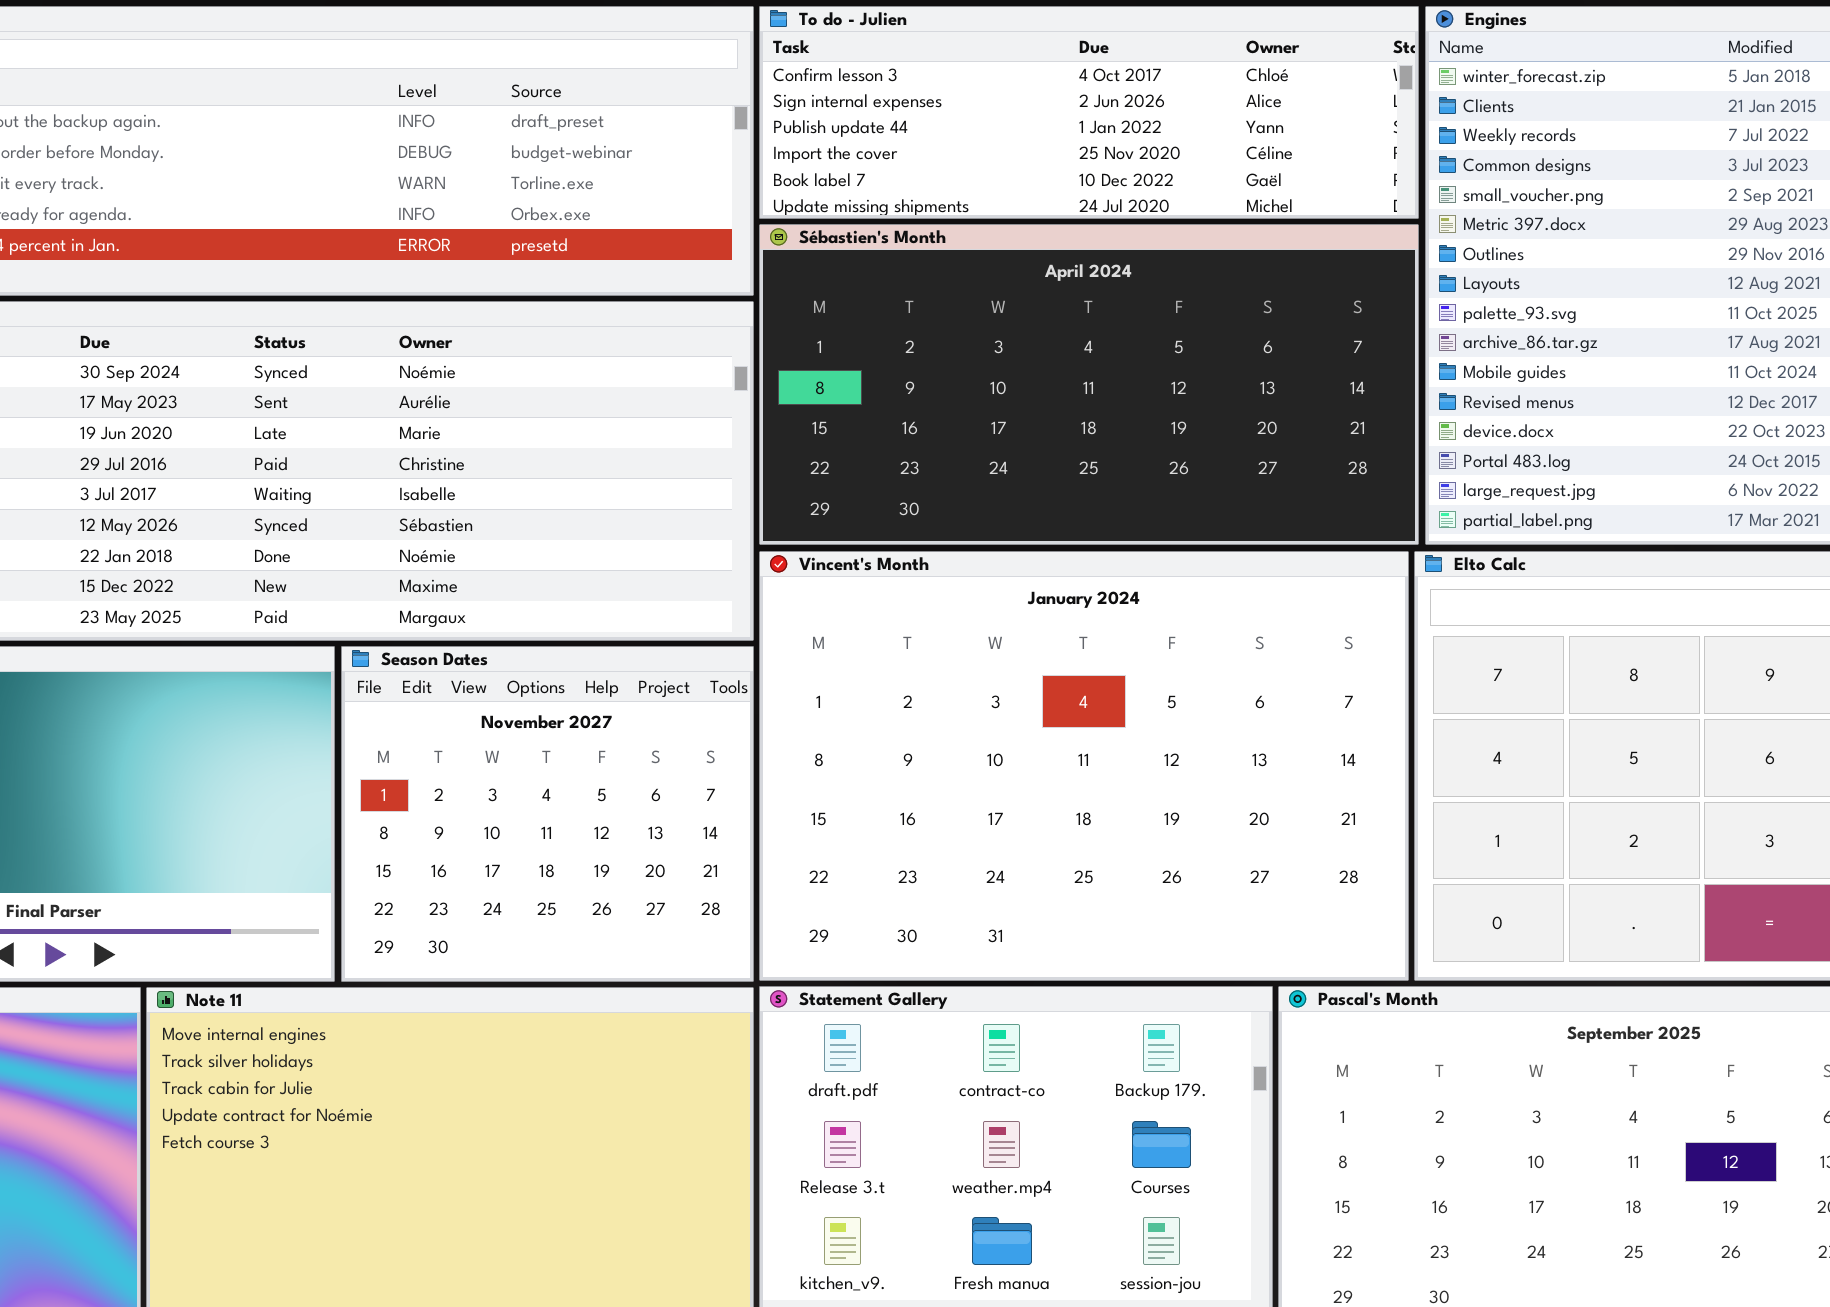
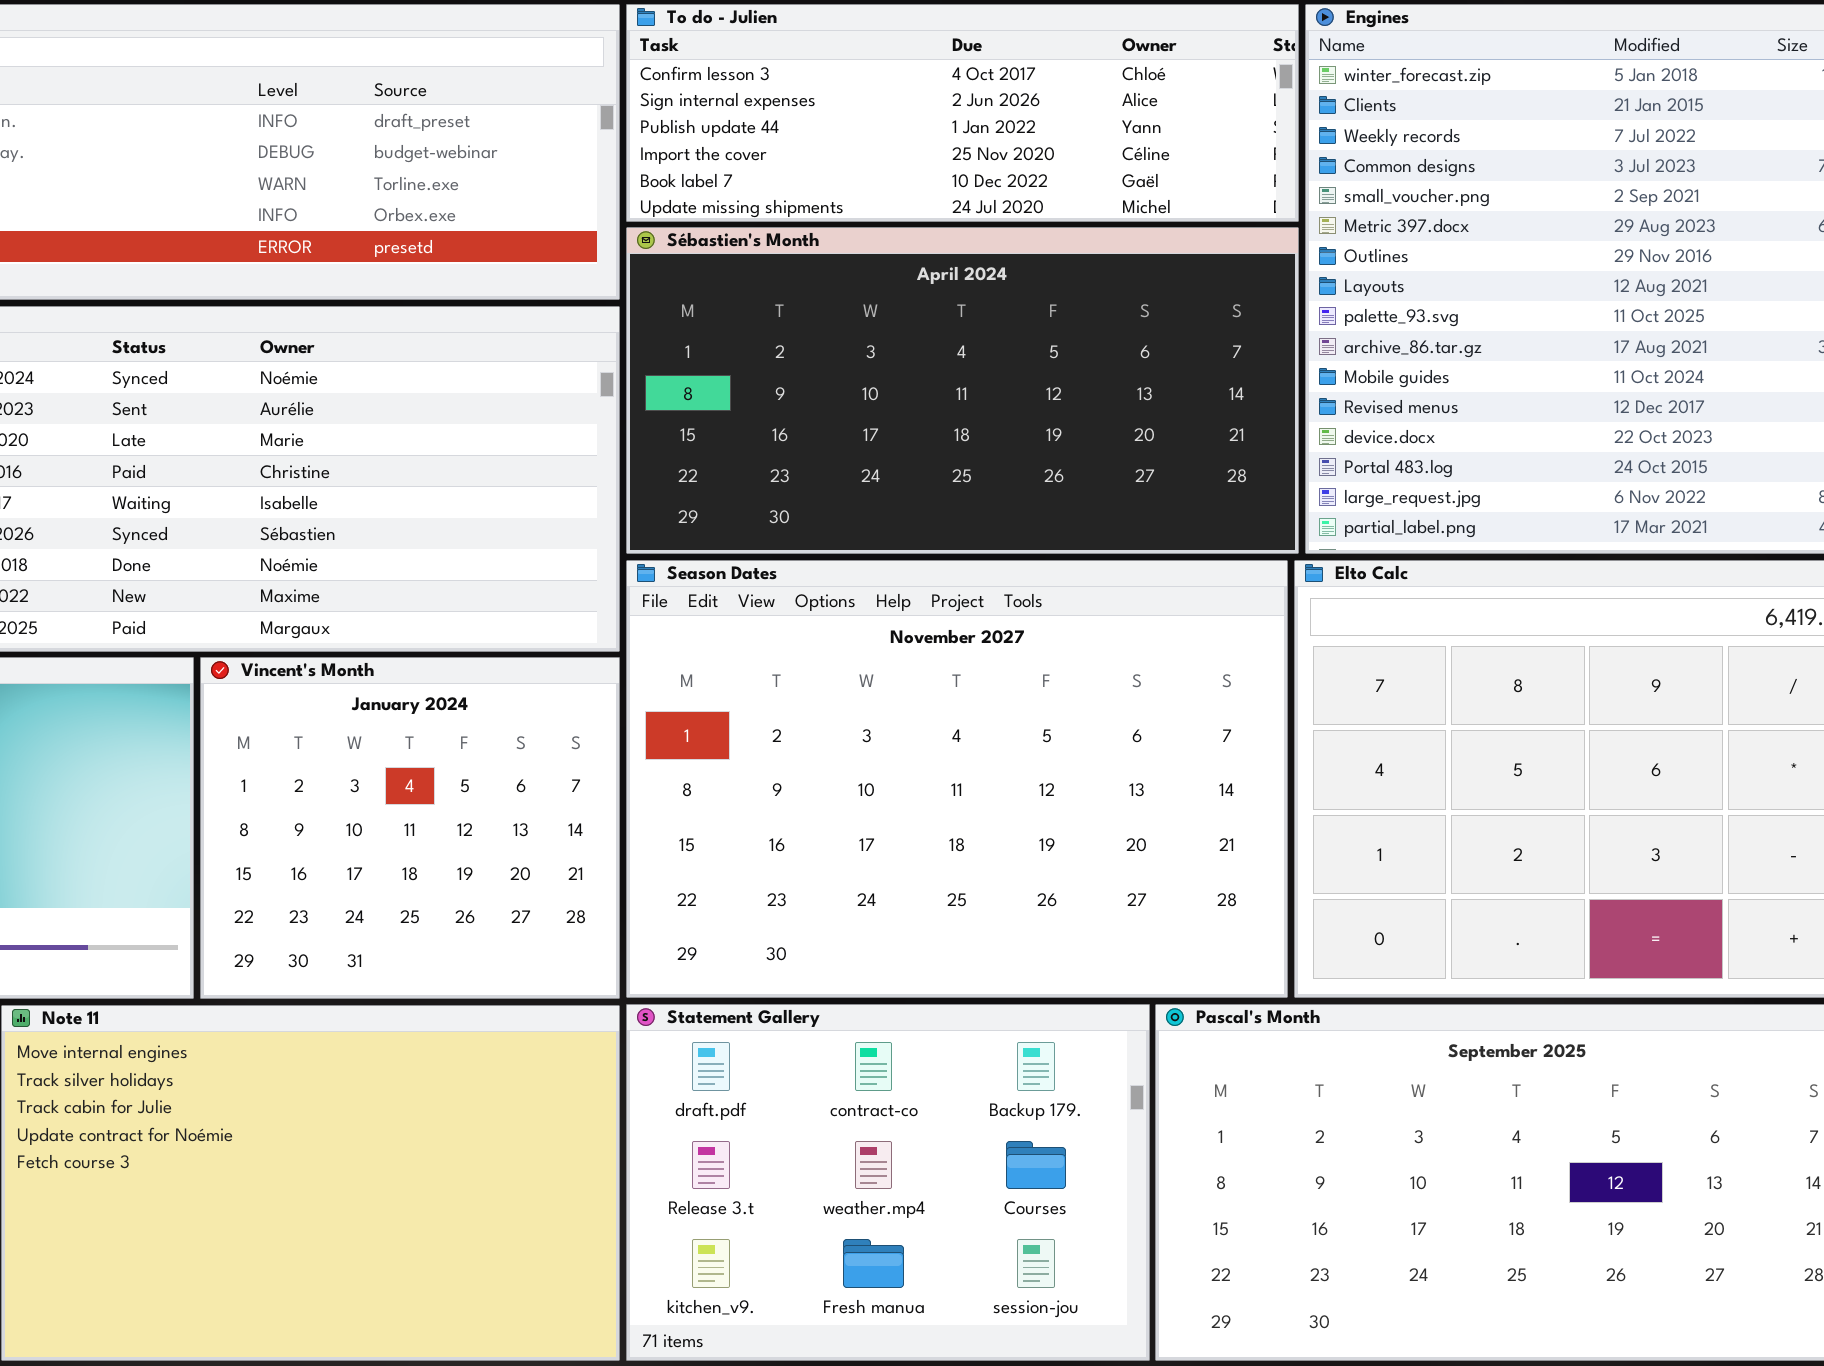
Vincent's Month: [759,551,1409,981] -> [200,657,620,999], moved, resized
Season Dates: [341,646,754,982] -> [626,560,1288,998], moved, resized

